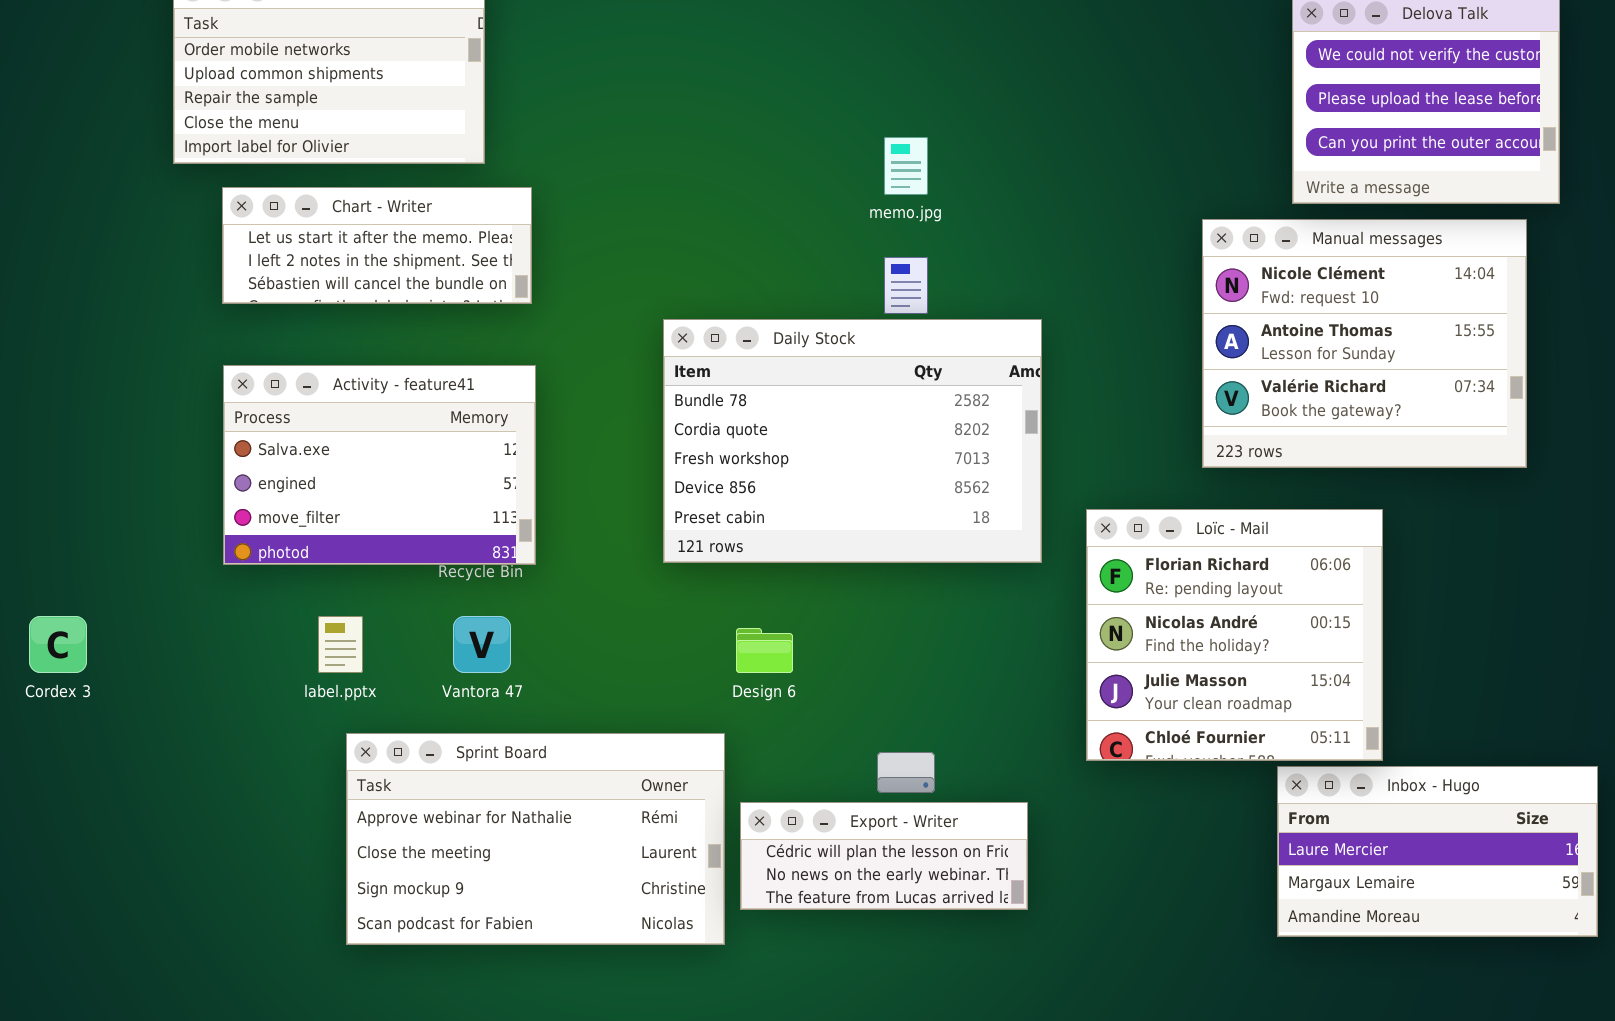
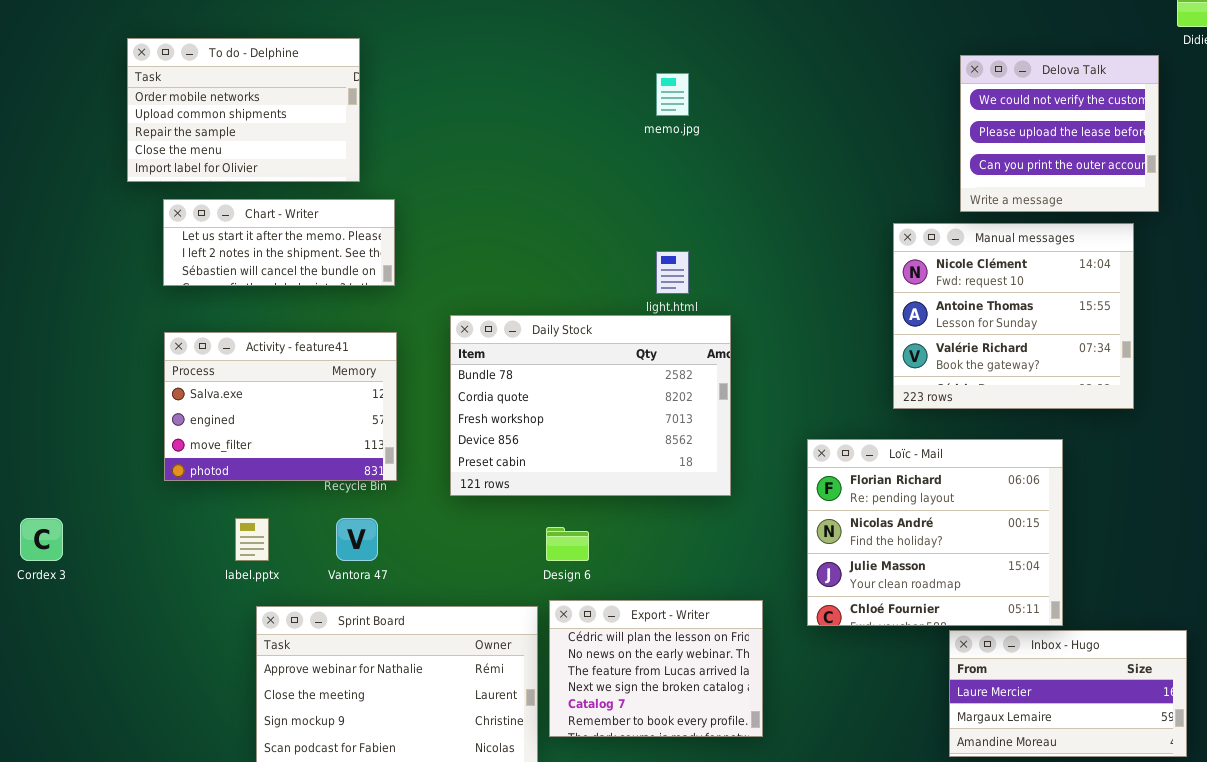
memo.jpg: [884,137,928,195] -> [656,73,689,116], moved
Daily Stock: [663,319,1042,563] -> [450,315,731,496], moved
Loïc - Mail: [1086,509,1383,761] -> [807,439,1063,626], resized
Export - Writer: [740,802,1028,910] -> [549,600,763,737], resized

